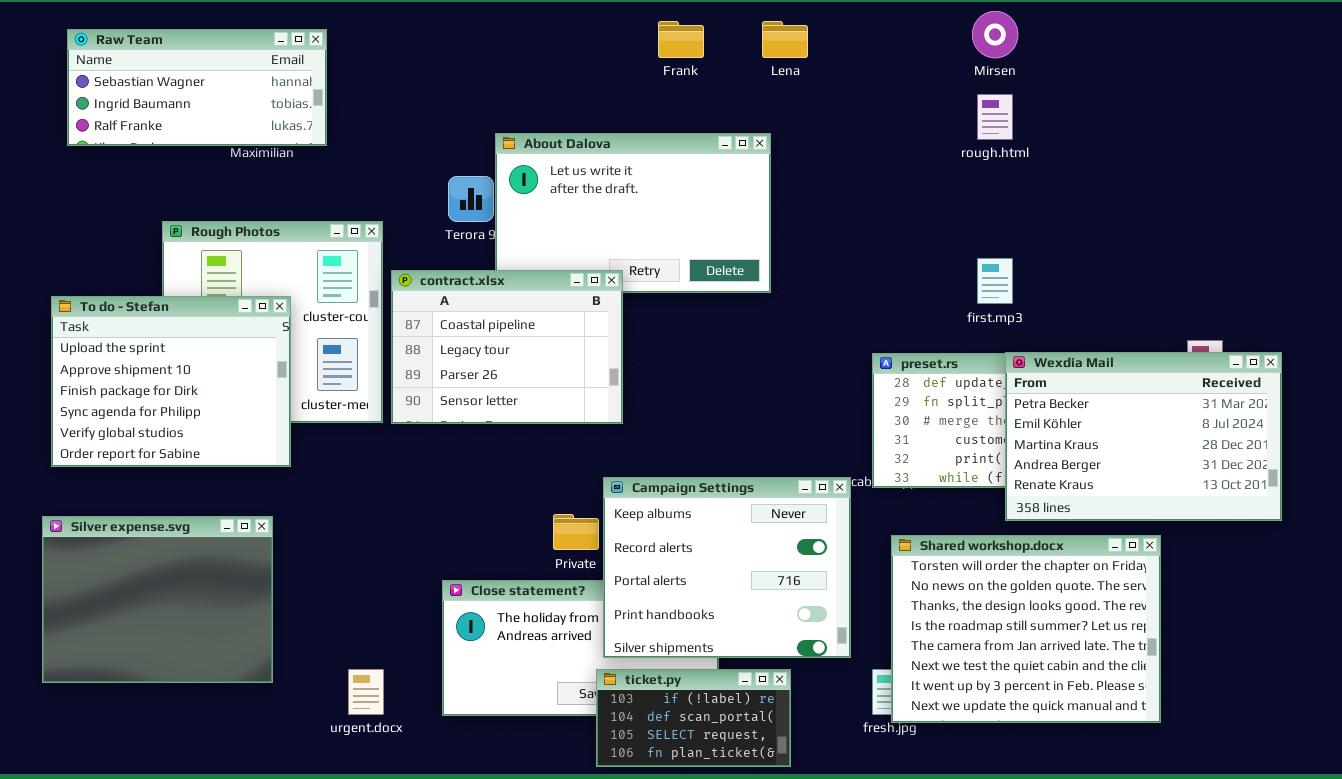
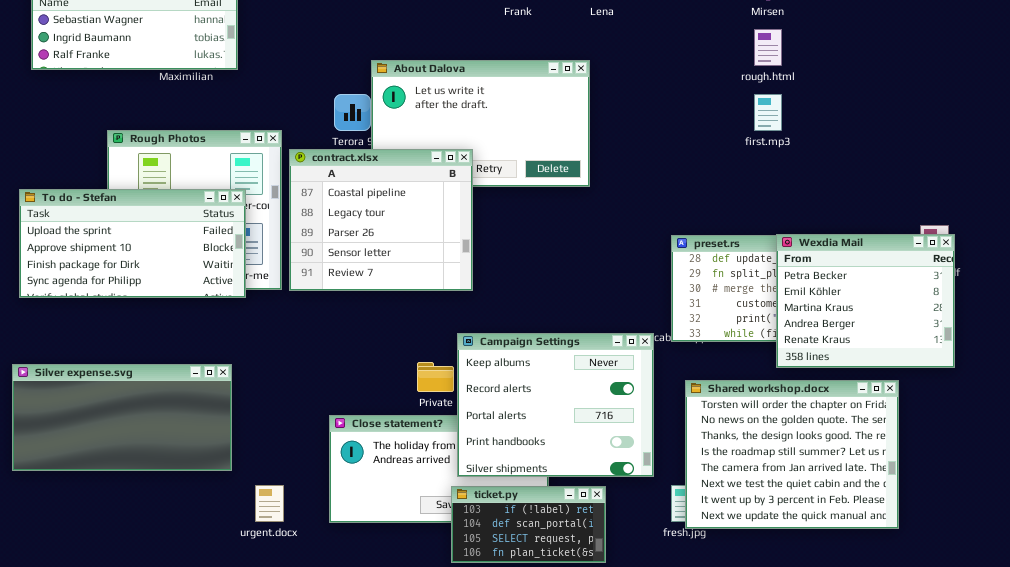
first.mp3: [977,258,1013,304] -> [754,94,782,131], moved
contract.xlsx: [391,270,623,424] -> [289,149,473,291], resized
To do - Stefan: [51,296,291,467] -> [19,189,246,298], resized
Wexdia Mail: [1005,352,1282,521] -> [776,234,955,368], resized
Silver expense.svg: [42,516,273,683] -> [12,364,232,471], resized

